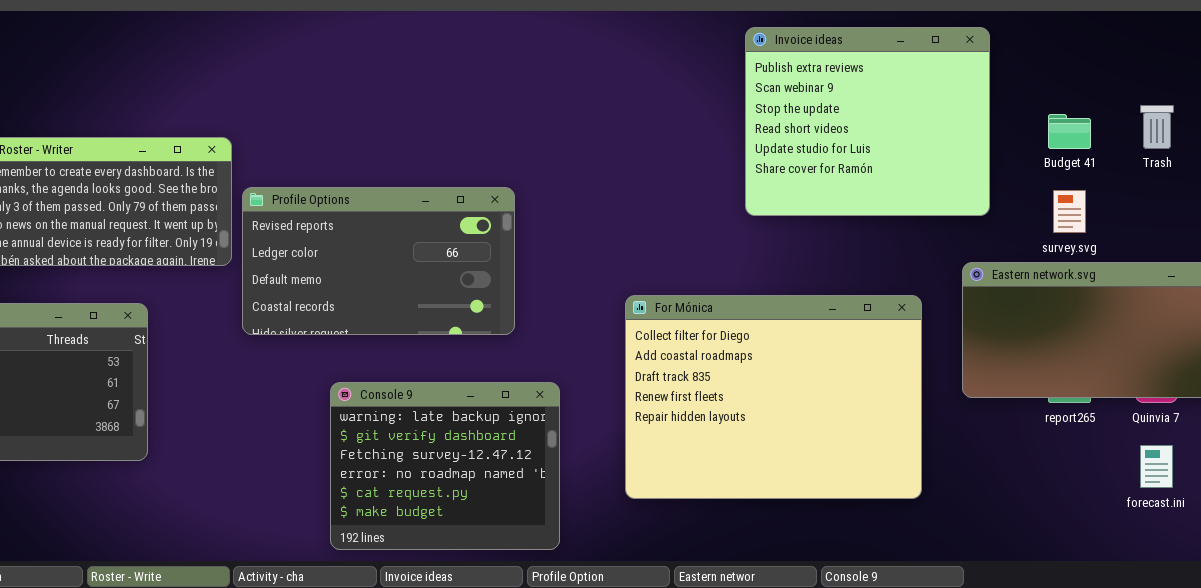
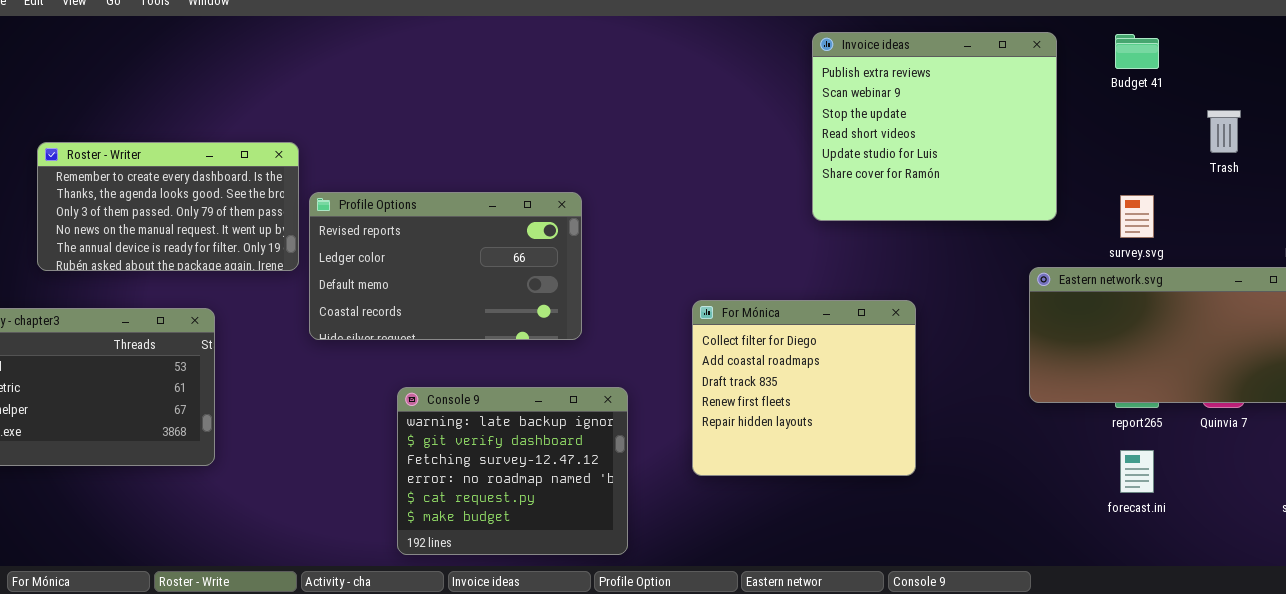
Budget 41: [1048,114,1091,149] -> [1115,34,1159,69], moved
For Mónica: [625,295,922,499] -> [692,300,916,476], resized
forecast.ini: [1140,445,1173,488] -> [1120,450,1154,493], moved

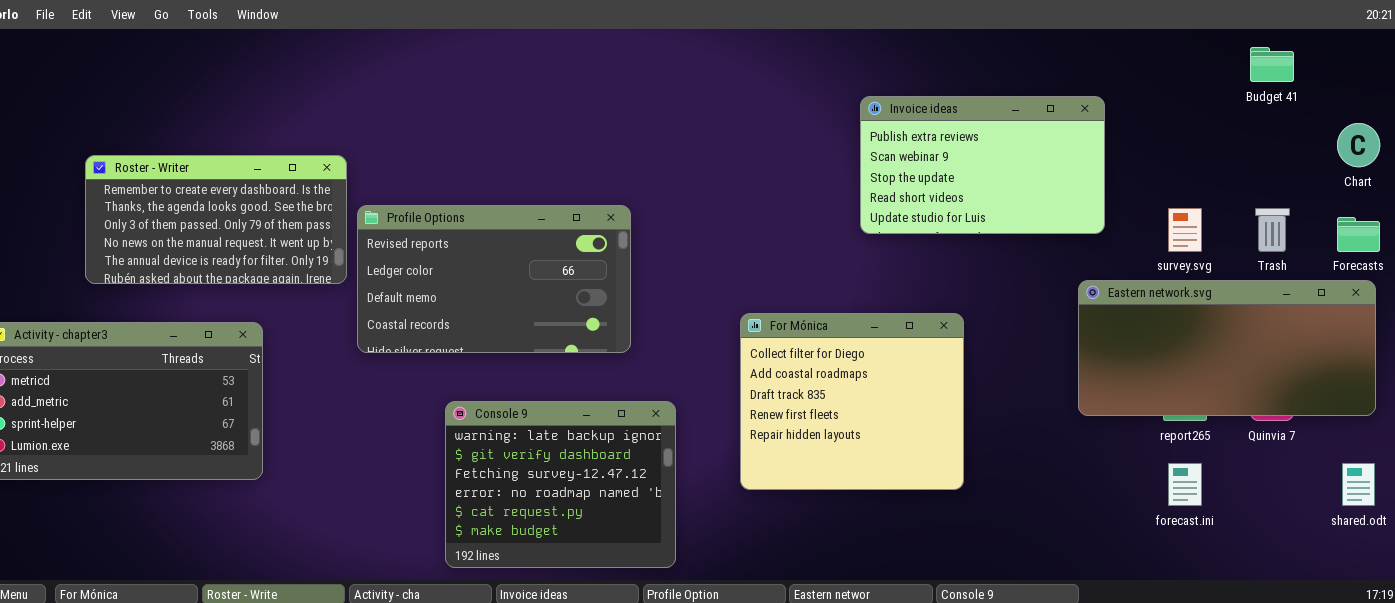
Invoice ideas: [812,32,1057,221] -> [860,96,1105,234], resized
Budget 41: [1115,34,1159,69] -> [1250,47,1294,82], moved
Trash: [1207,110,1241,153] -> [1255,208,1290,252], moved

